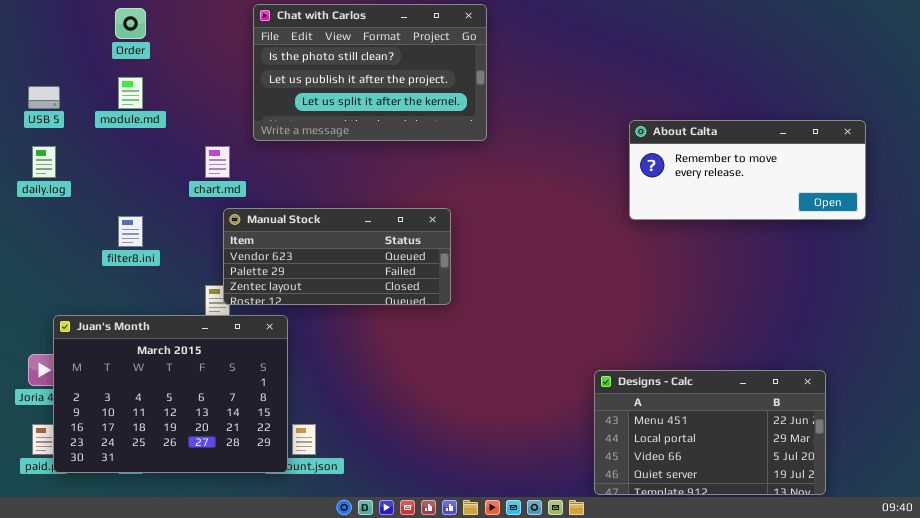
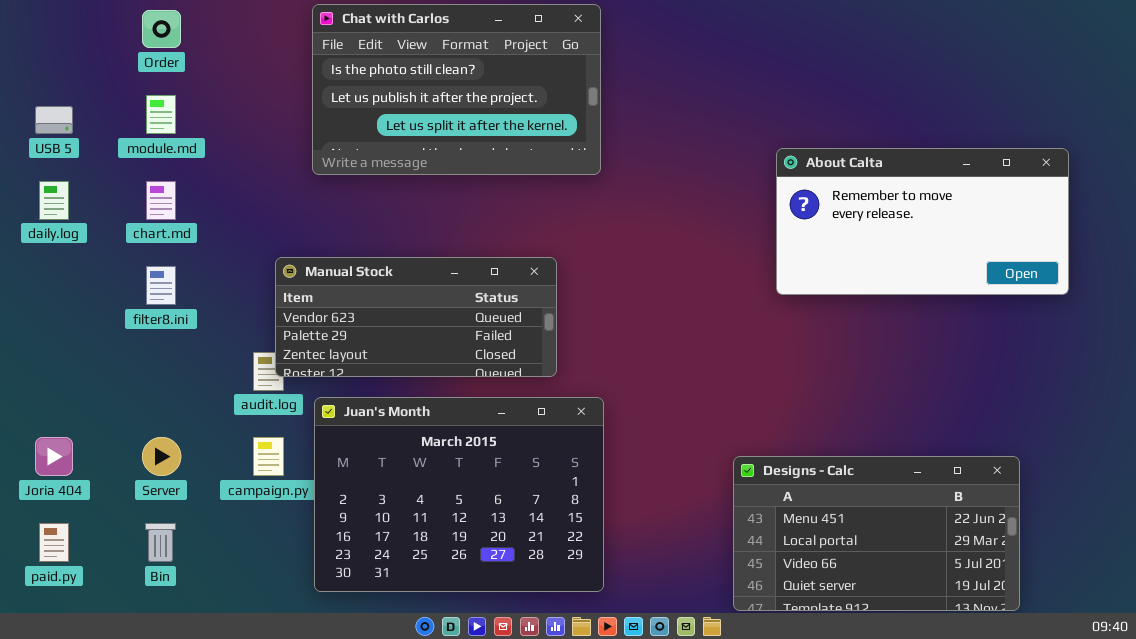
About Calta: [629,120,866,220] -> [776,148,1069,295], resized
chart.md: [205,146,230,178] -> [146,181,176,220], moved
Juan's Month: [53,315,288,473] -> [314,397,604,592], moved

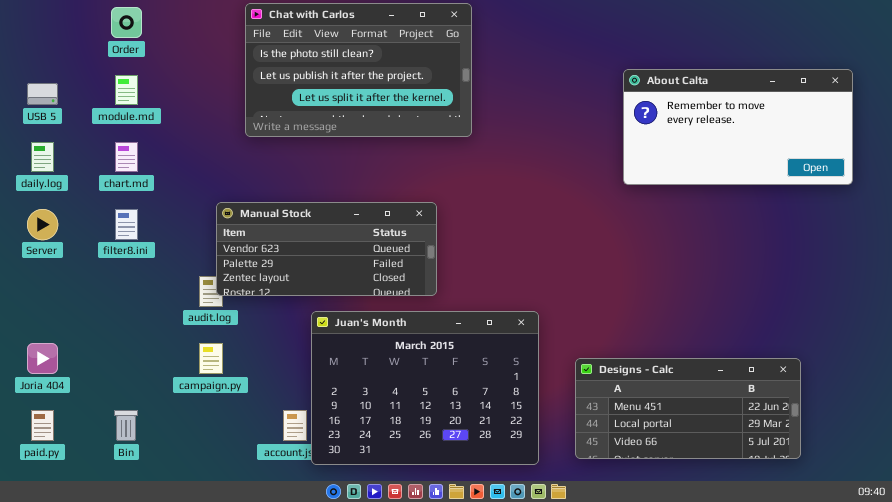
About Calta: [776,148,1069,295] -> [623,69,853,185], moved
Juan's Month: [314,397,604,592] -> [311,311,539,465], moved
Server: [142,437,181,476] -> [27,209,58,240], moved
Designs - Calc: [733,456,1020,611] -> [575,358,801,459], resized

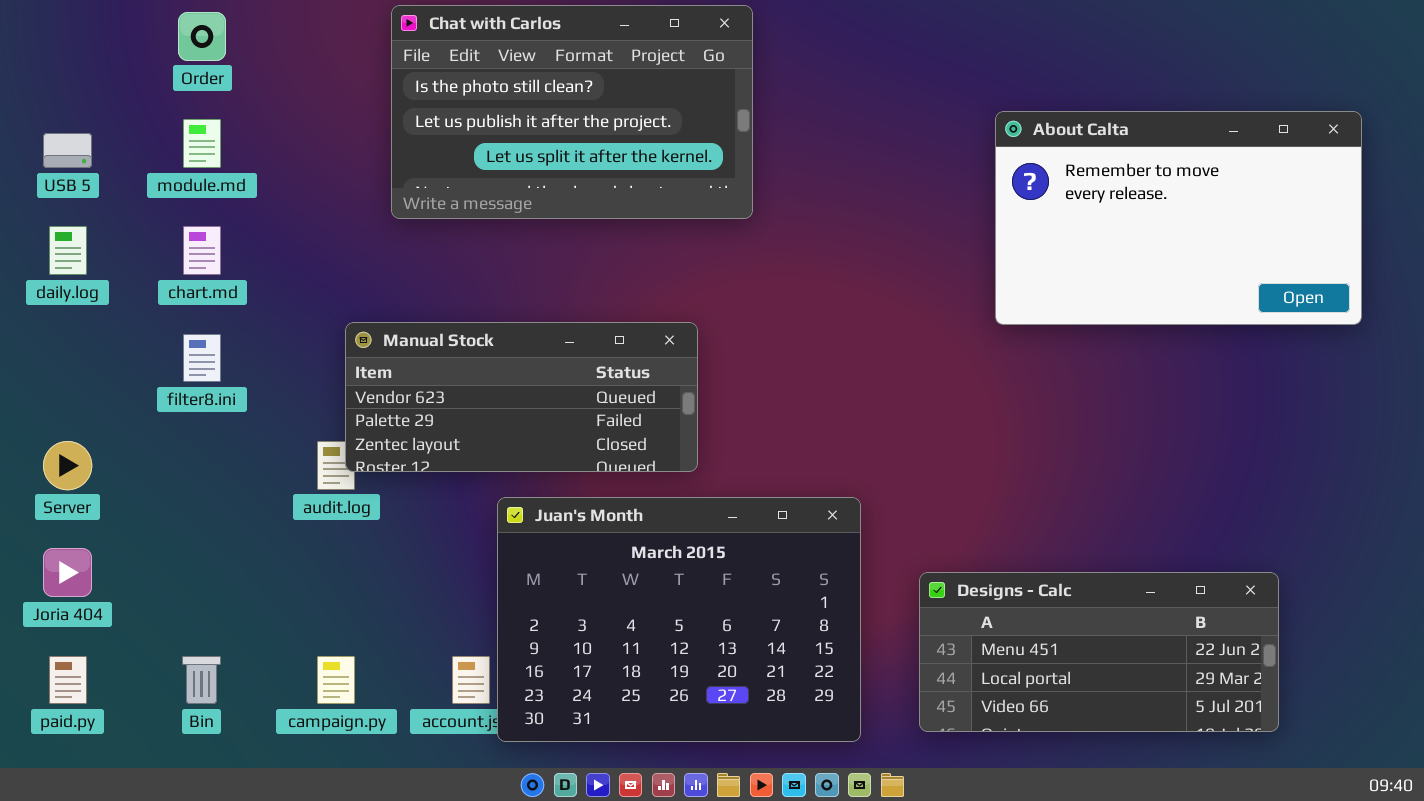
About Calta: [623,69,853,185] -> [995,111,1362,325], resized
Server: [27,209,58,240] -> [43,441,92,490], moved
campaign.py: [199,343,223,374] -> [317,656,355,704], moved

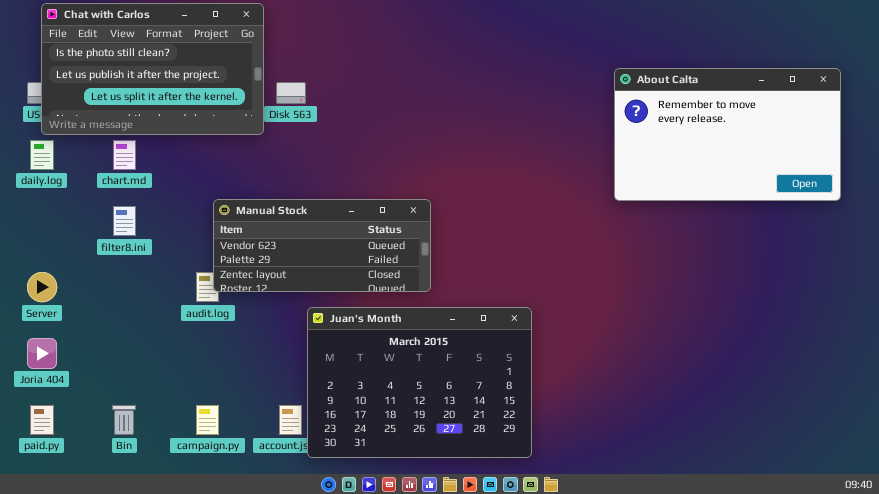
Chat with Carlos: [391,5,753,219] -> [41,3,264,135], moved
Designs - Calc: [919,572,1279,732] -> none, closed

